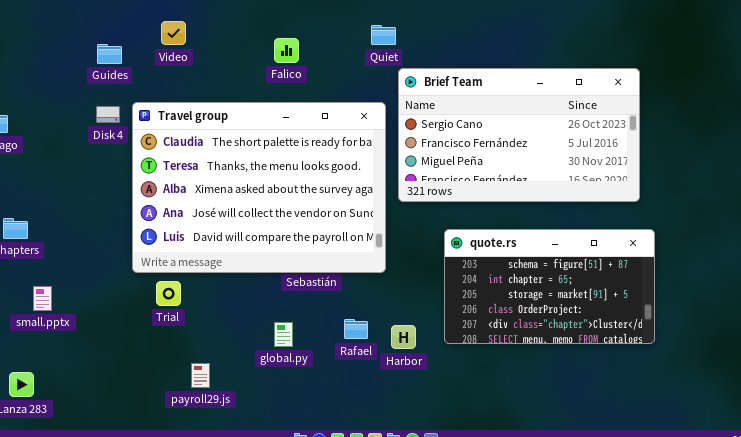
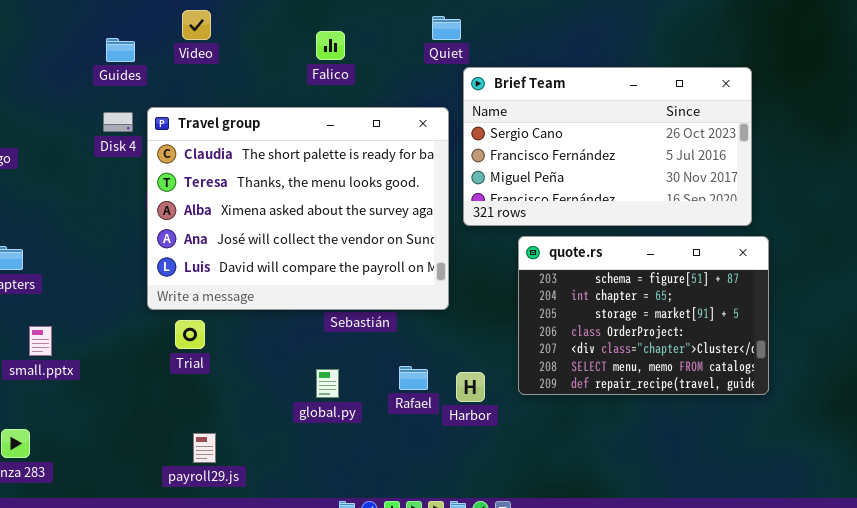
quote.rs: [444,229,655,344] -> [518,236,769,395], resized
payroll29.js: [191,363,210,388] -> [193,433,216,463], moved

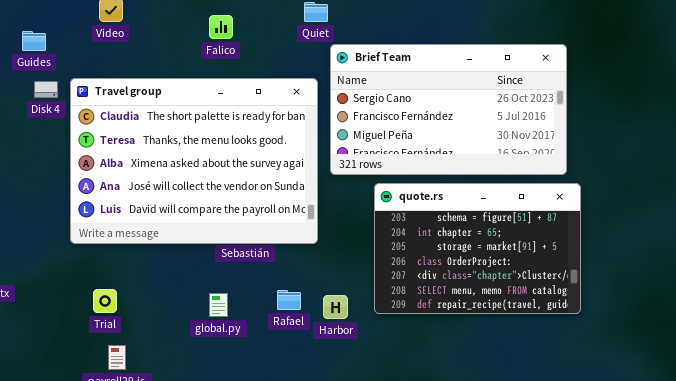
Guides: [106,38,135,62] -> [22,31,46,51], moved
Trial: [175,320,205,349] -> [93,289,117,313], moved

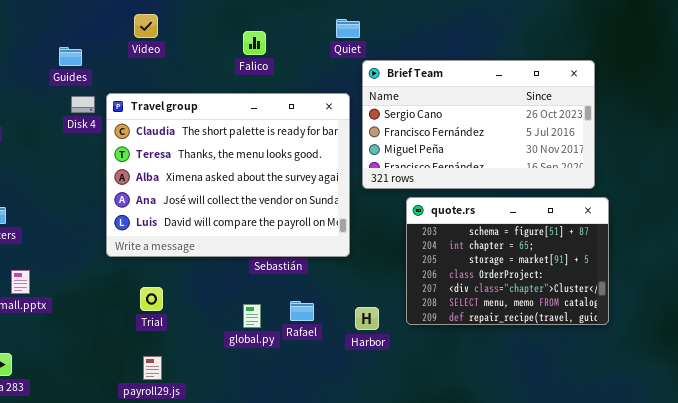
Trial: [93,289,117,313] -> [140,287,163,311], moved
Rafael: [277,290,301,310] -> [290,301,314,321], moved

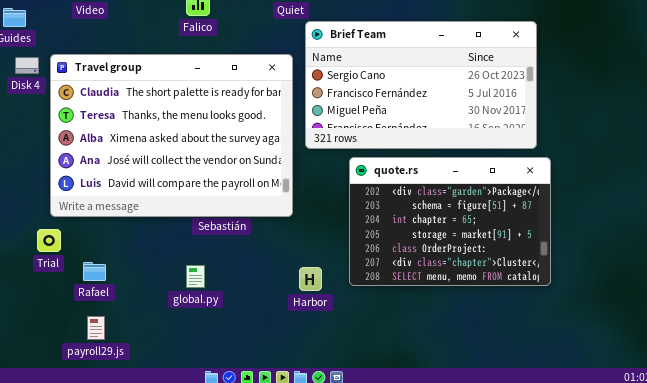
quote.rs: [406,197,609,325] -> [349,157,551,286], scrolled up 1 row
Trial: [140,287,163,311] -> [37,229,61,252], moved
Rafael: [290,301,314,321] -> [83,262,106,281], moved

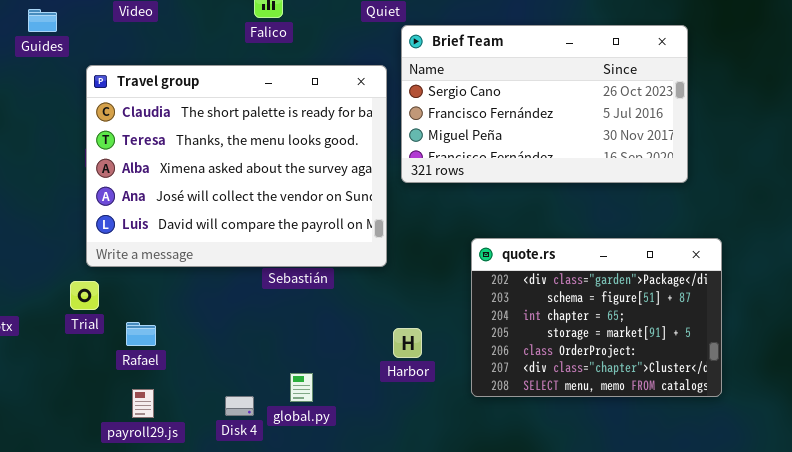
Disk 4: [15,57,39,74] -> [225,396,254,416], moved
quote.rs: [349,157,551,286] -> [471,238,722,397], moved
global.py: [186,265,205,288] -> [290,373,313,402], moved

